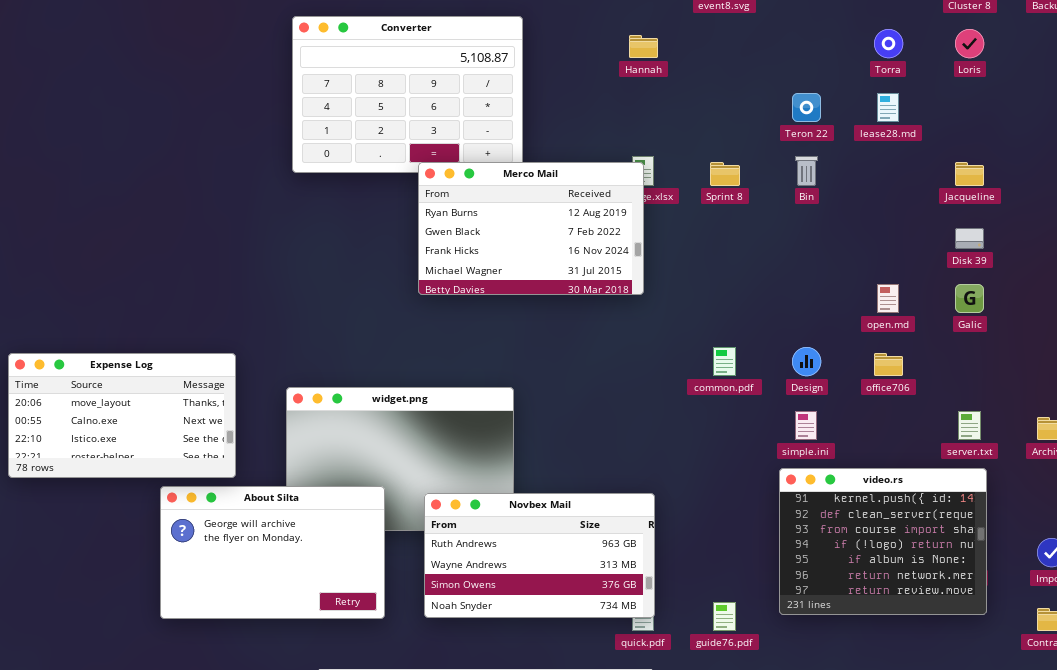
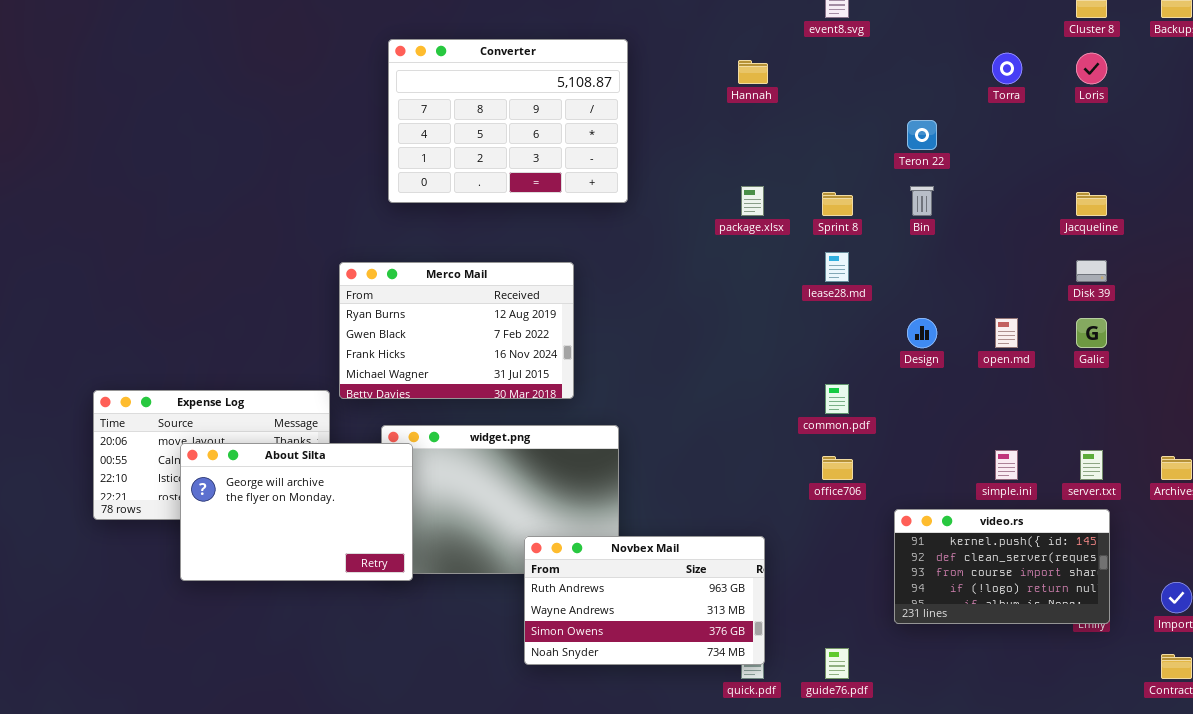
lease28.md: [877,93,899,122] -> [825,252,849,282], moved
Merco Mail: [418,162,644,295] -> [339,262,574,399], moved
Design: [792,347,821,376] -> [907,318,937,348], moved
office706: [874,353,903,376] -> [822,456,853,480], moved
simple.ini: [795,411,817,440] -> [995,450,1018,480], moved
video.rs: [779,468,987,615] -> [894,509,1110,624], resized
About Silta: [160,486,385,619] -> [180,443,413,581], moved

